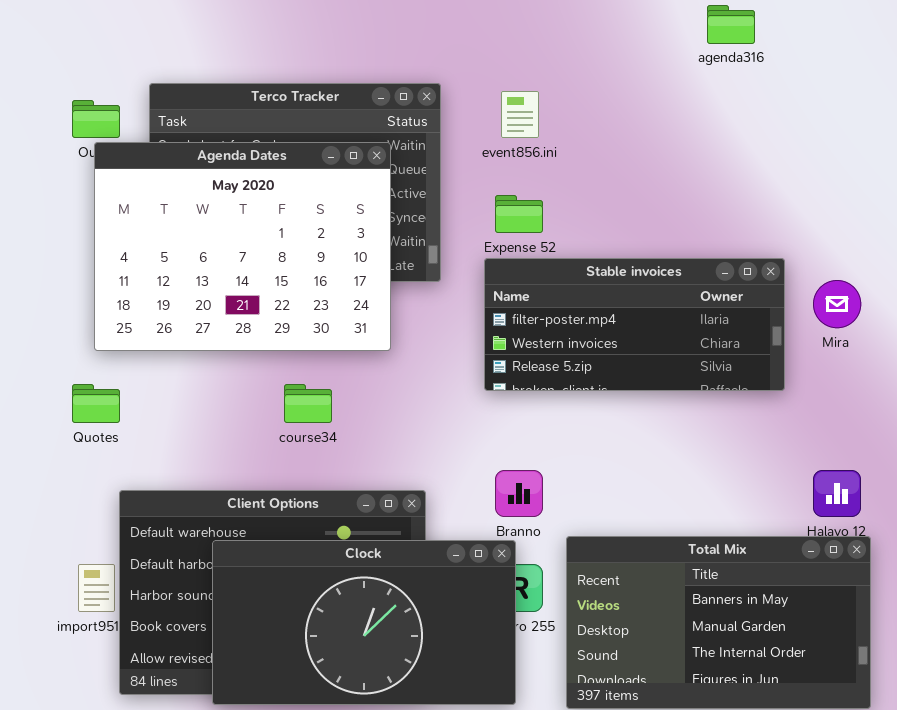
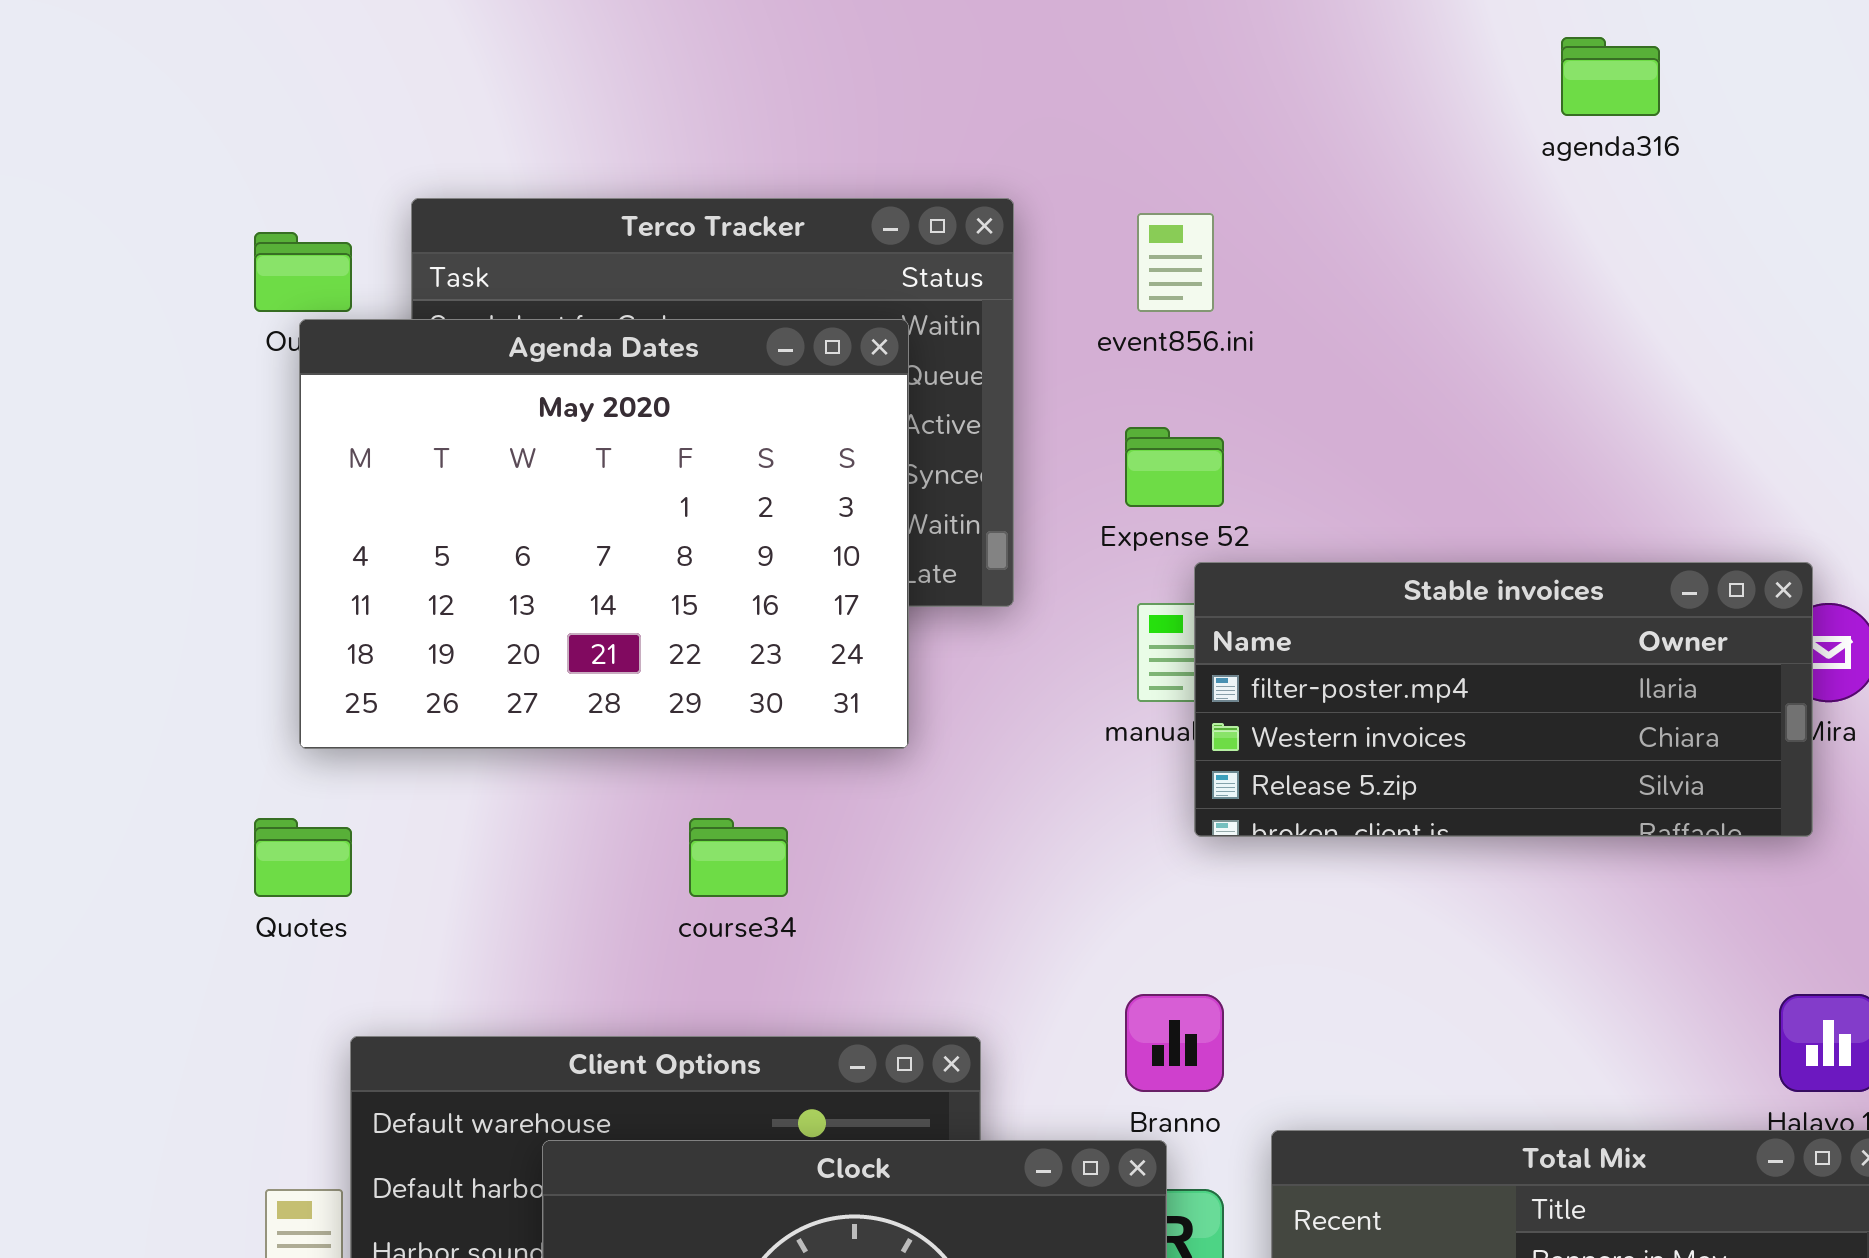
Stable invoices: [484,258,785,391] -> [1194,562,1813,837], moved

